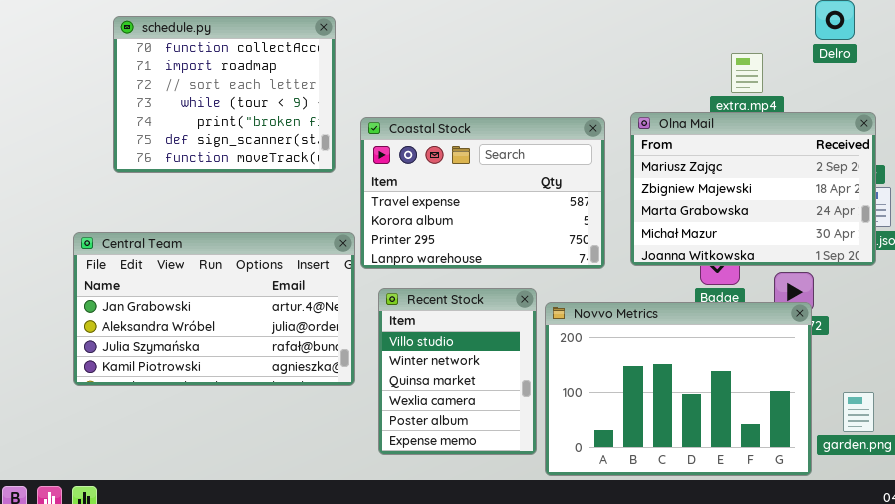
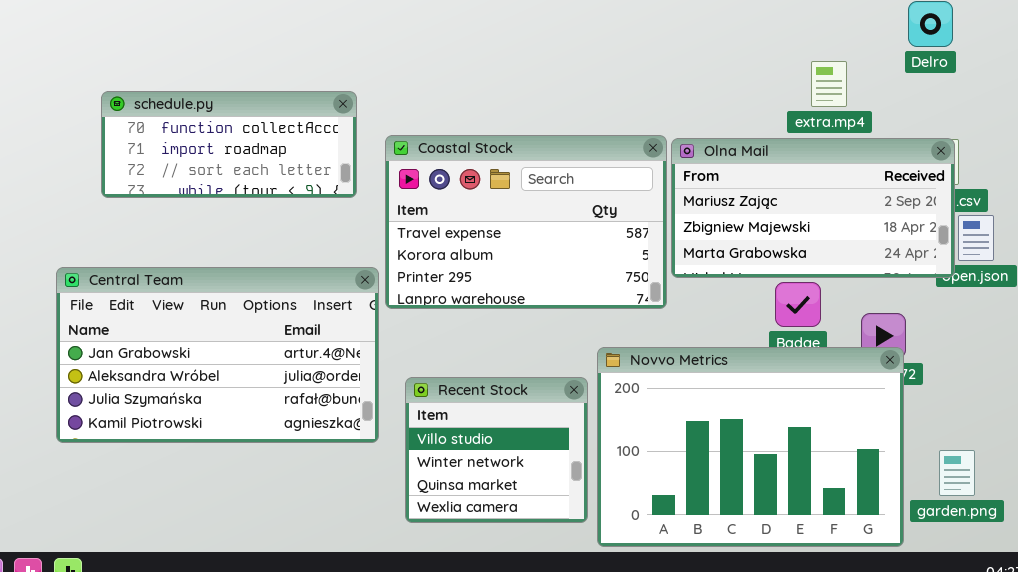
schedule.py: [113,16,336,173] -> [101,91,357,198], resized
Olna Mail: [630,112,876,266] -> [671,138,955,278], moved, resized
Recent Stock: [378,288,537,455] -> [405,377,588,523], resized

